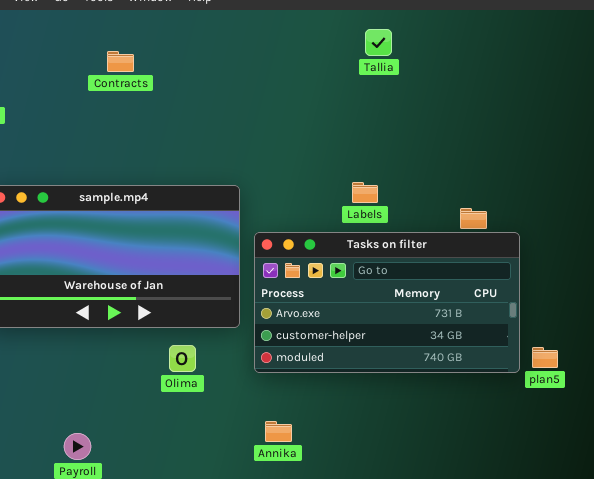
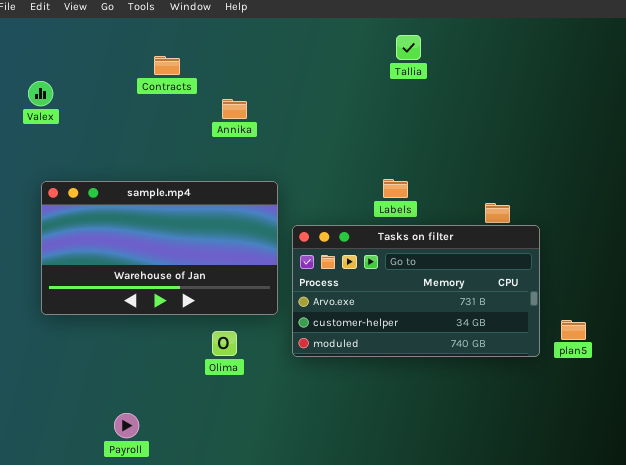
plan5: [532,347,558,368] -> [561,320,586,340], moved
Annika: [265,421,292,442] -> [222,99,247,119], moved

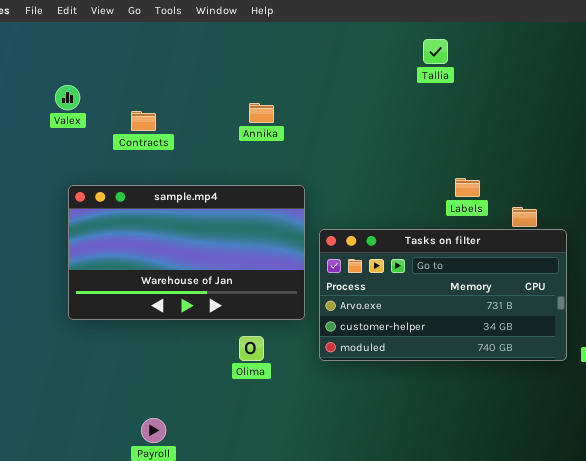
Contracts: [154,56,180,75] -> [131,111,156,131], moved
Labels: [383,179,408,198] -> [455,178,480,197], moved

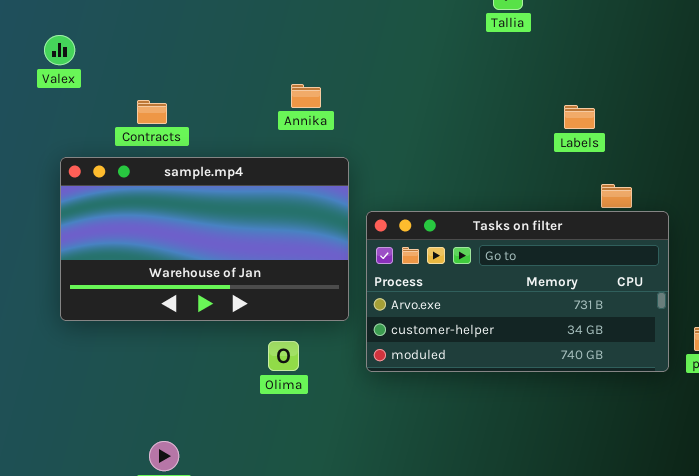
Annika: [249,103,274,123] -> [291,84,321,108], moved
Contracts: [131,111,156,131] -> [137,100,167,124], moved
Labels: [455,178,480,197] -> [564,105,595,129], moved

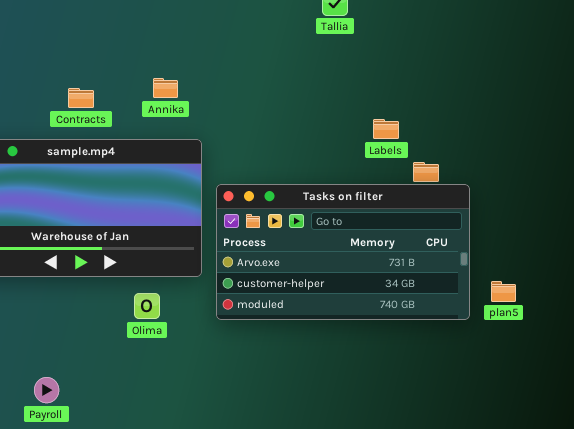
Contracts: [137,100,167,124] -> [68,88,94,108], moved
Labels: [564,105,595,129] -> [373,119,399,139], moved

